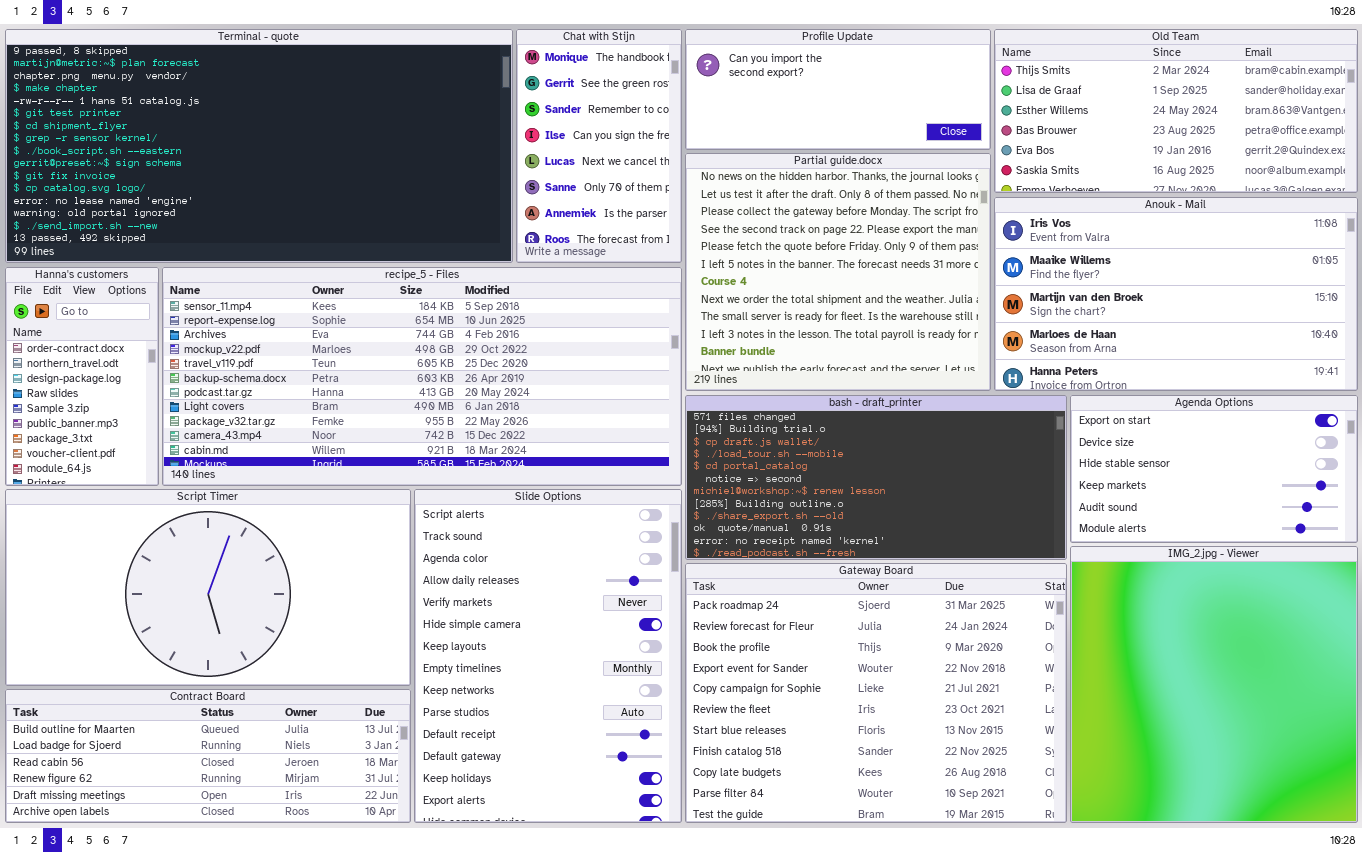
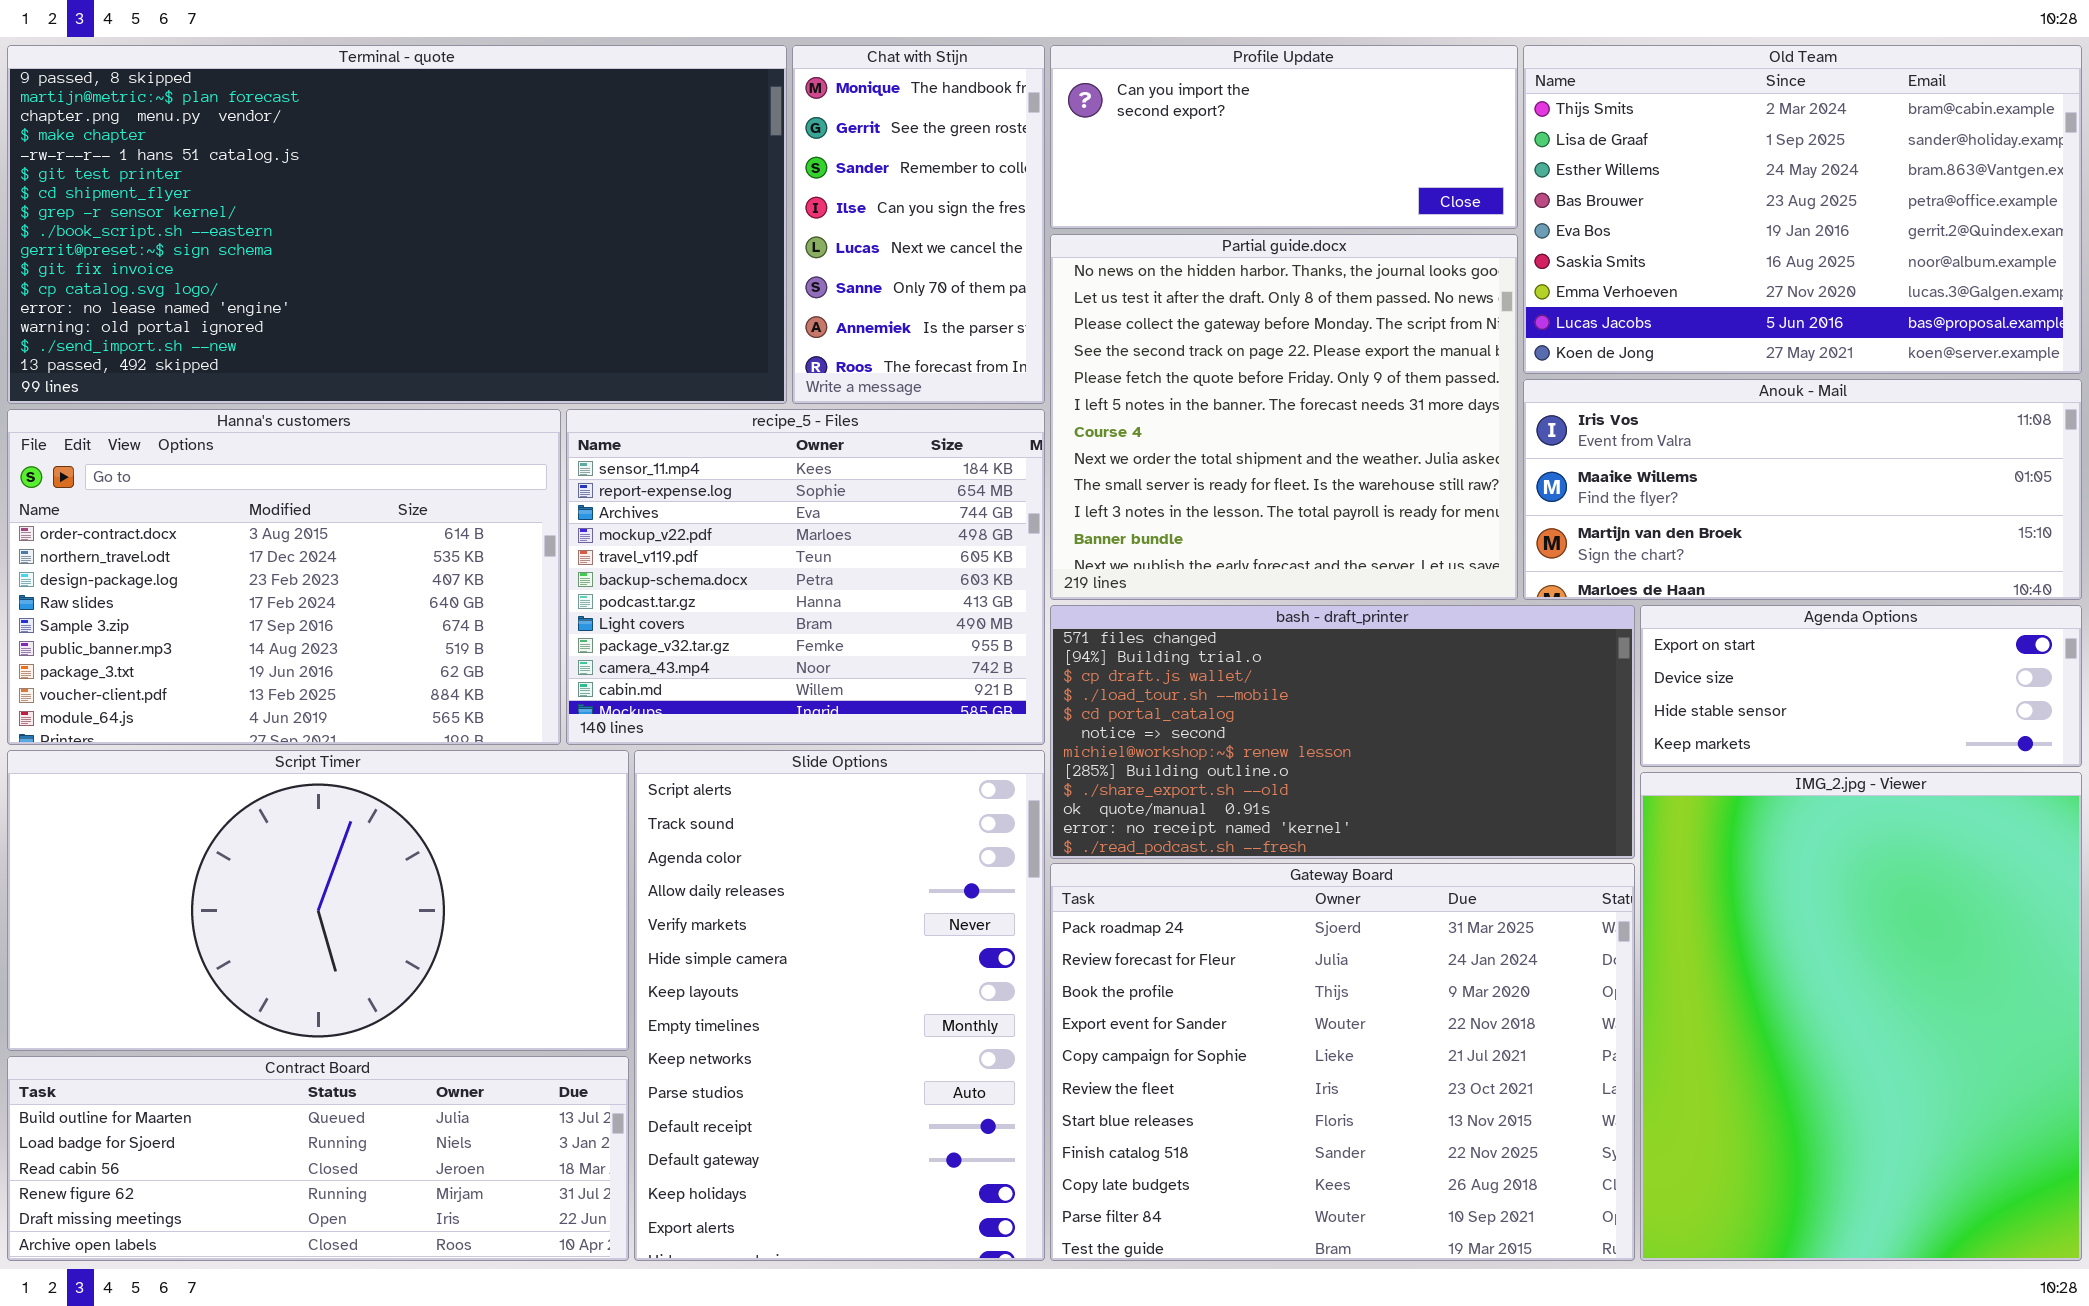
Old Team: [994,29,1358,193] -> [1523,45,2082,374], resized
Anouk - Mail: [994,197,1358,391] -> [1523,379,2082,600], resized
Hanna's customers: [5,267,159,486] -> [7,409,561,745], resized
recipe_5 - Files: [162,267,682,486] -> [566,409,1045,745], resized
Agenda Options: [1070,395,1358,543] -> [1640,605,2082,767], resized
IMG_2.jpg - Viewer: [1070,546,1358,823] -> [1640,772,2082,1261], resized

